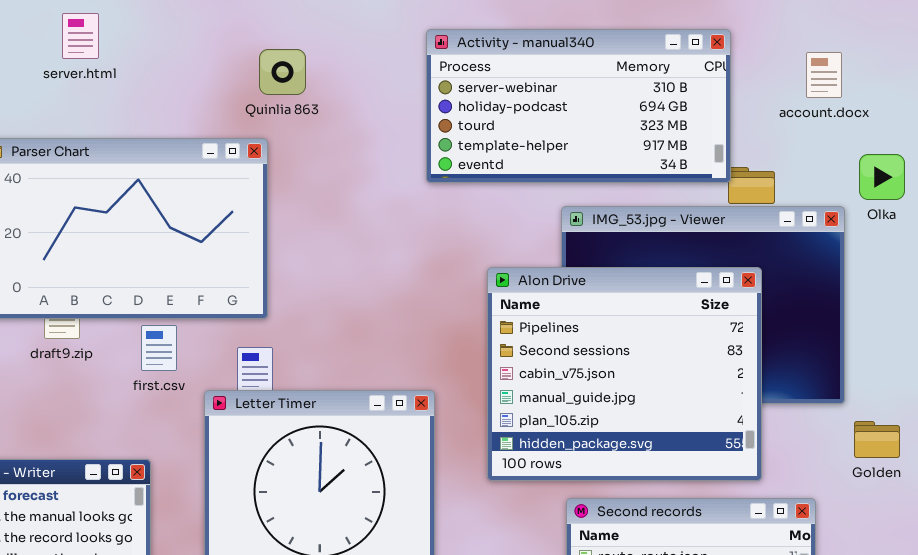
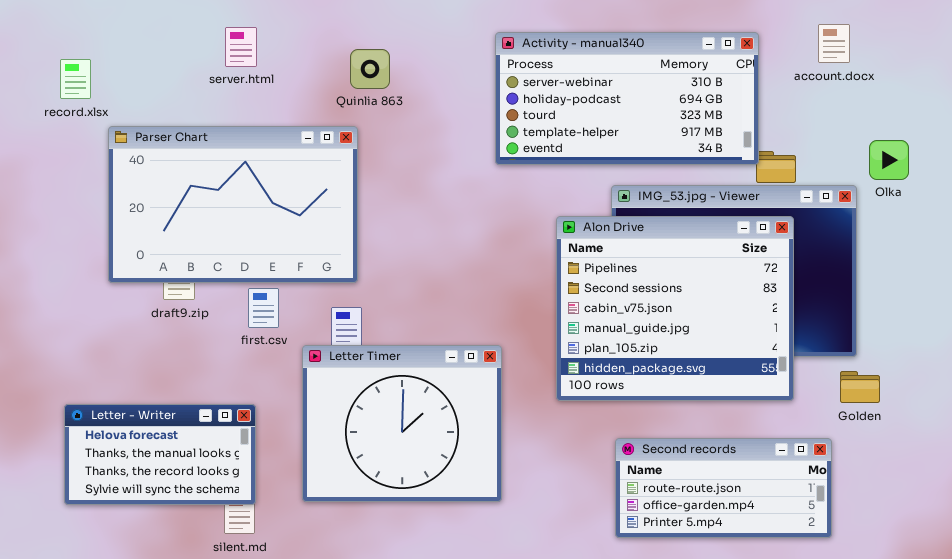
server.html: [62,13,99,59] -> [225,27,257,67], moved
account.docx: [806,52,842,98] -> [818,24,850,63], moved
Alon Drive: [487,267,762,481] -> [556,216,794,401], moved
Golden: [854,421,900,458] -> [840,371,880,403], moved

